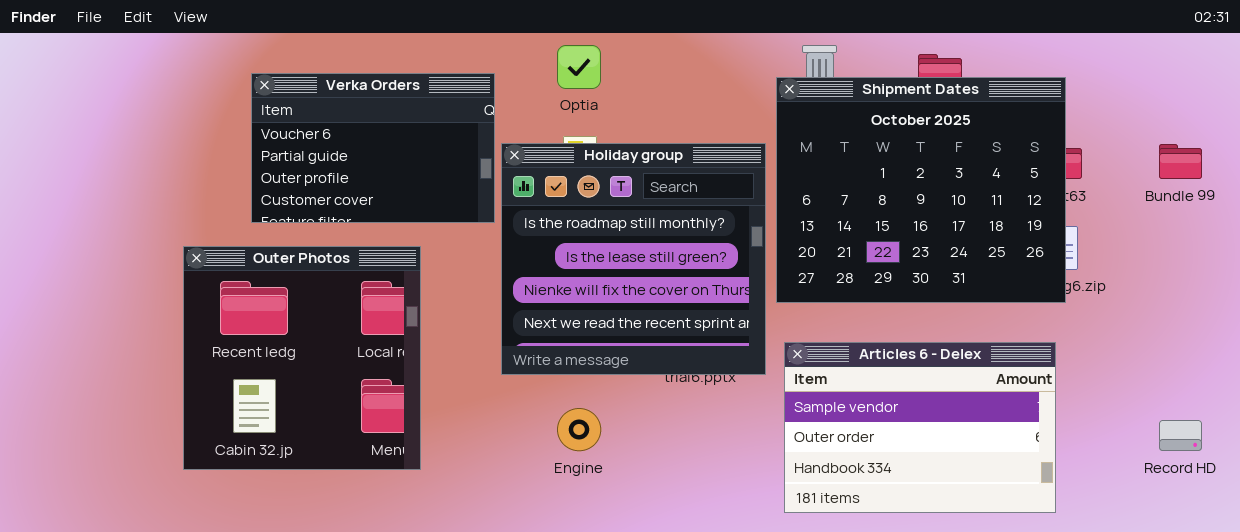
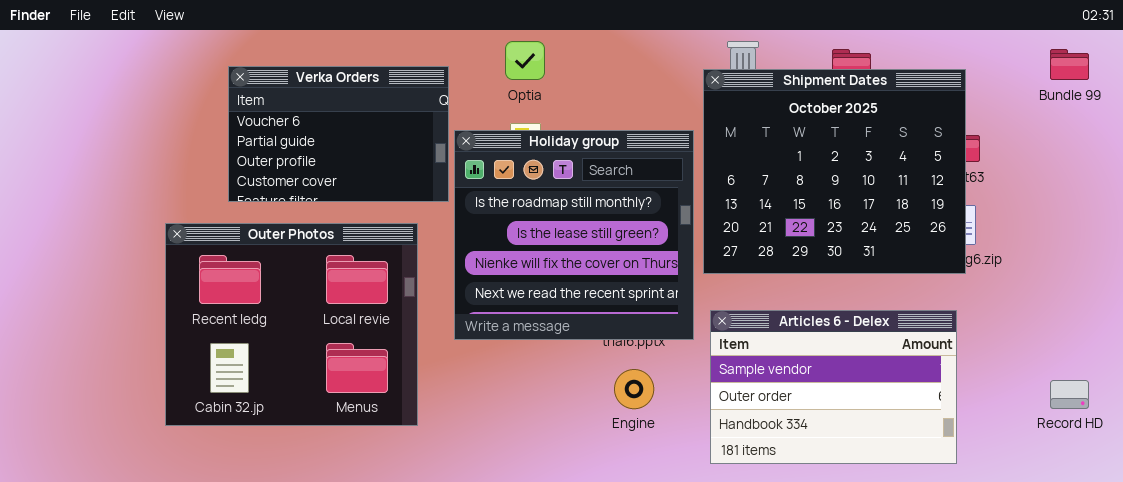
Bundle 99: [1159,144,1202,179] -> [1050,49,1089,80], moved
Outer Photos: [183,246,421,470] -> [165,223,418,426], resized
Engine: [557,408,601,451] -> [614,369,654,409], moved

